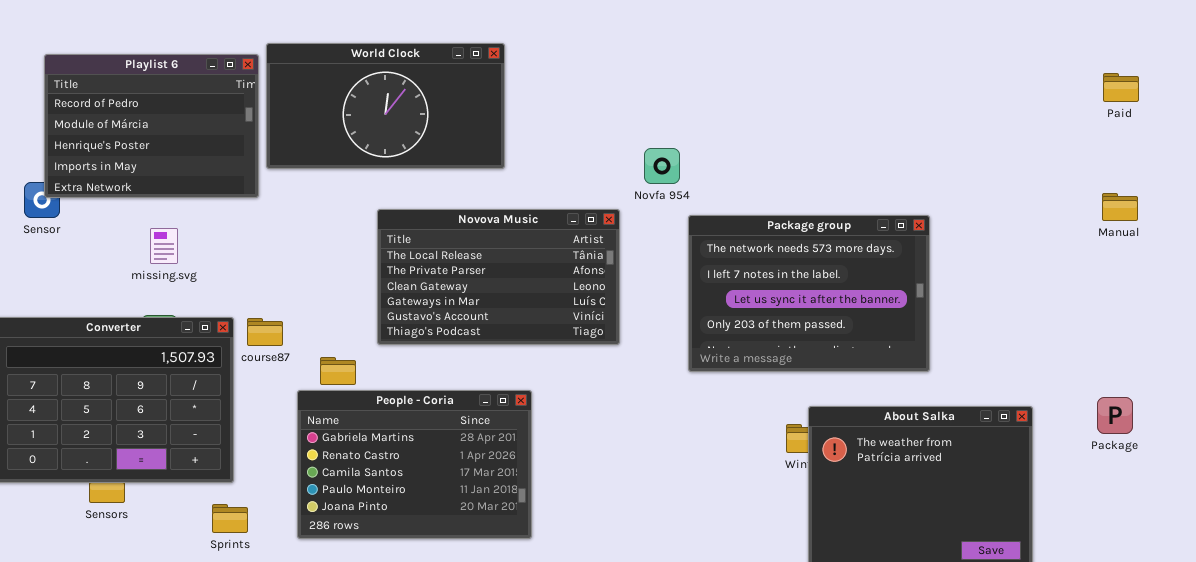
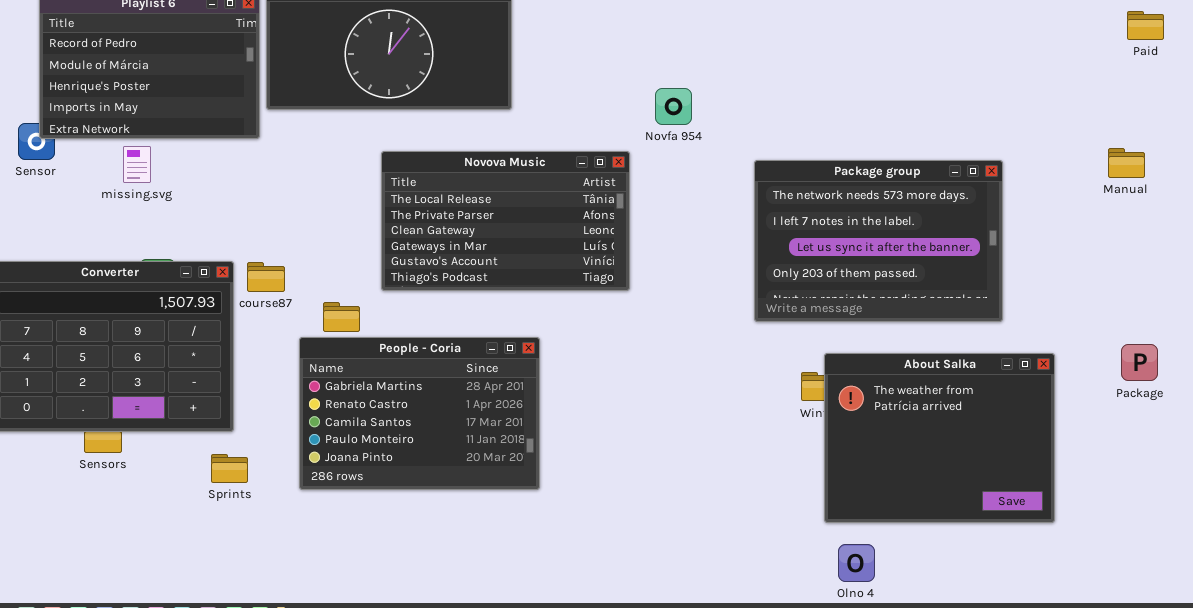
Manual: [1102,193,1138,221] -> [1108,148,1145,178], moved
Package group: [688,215,930,372] -> [754,160,1003,322], moved
missing.svg: [150,228,178,264] -> [123,146,151,183], moved

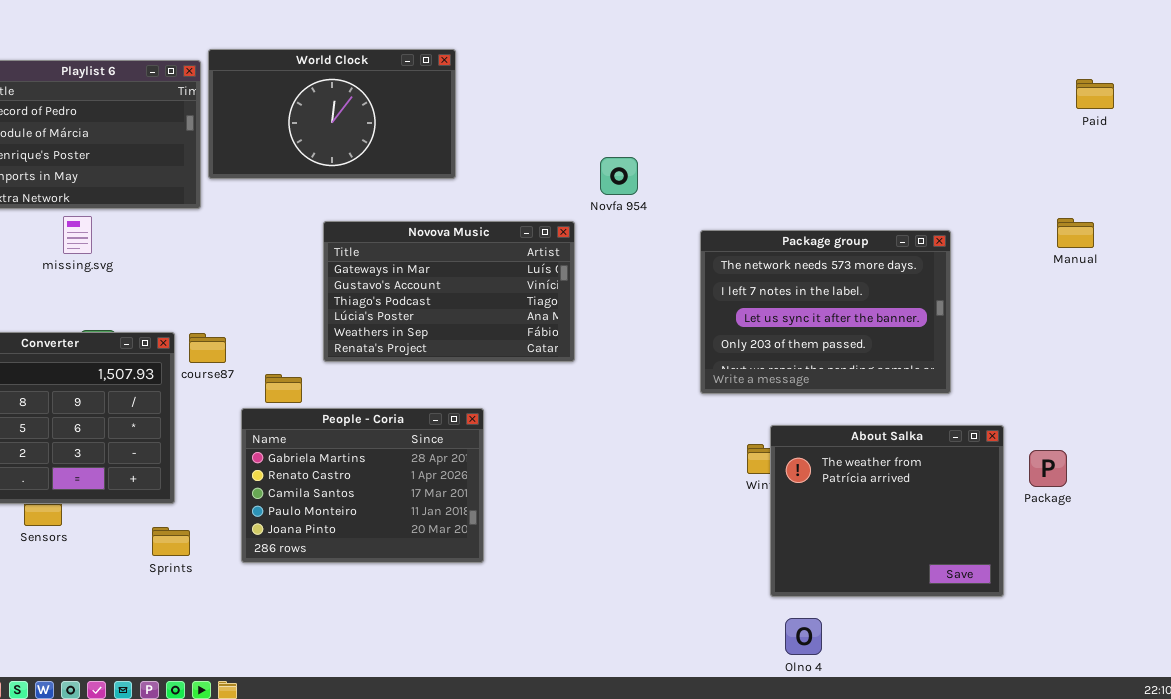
Novova Music: [381,151,630,291] -> [323,221,575,362], scrolled down 3 rows
Package: [1121,344,1158,381] -> [1029,450,1067,487], moved

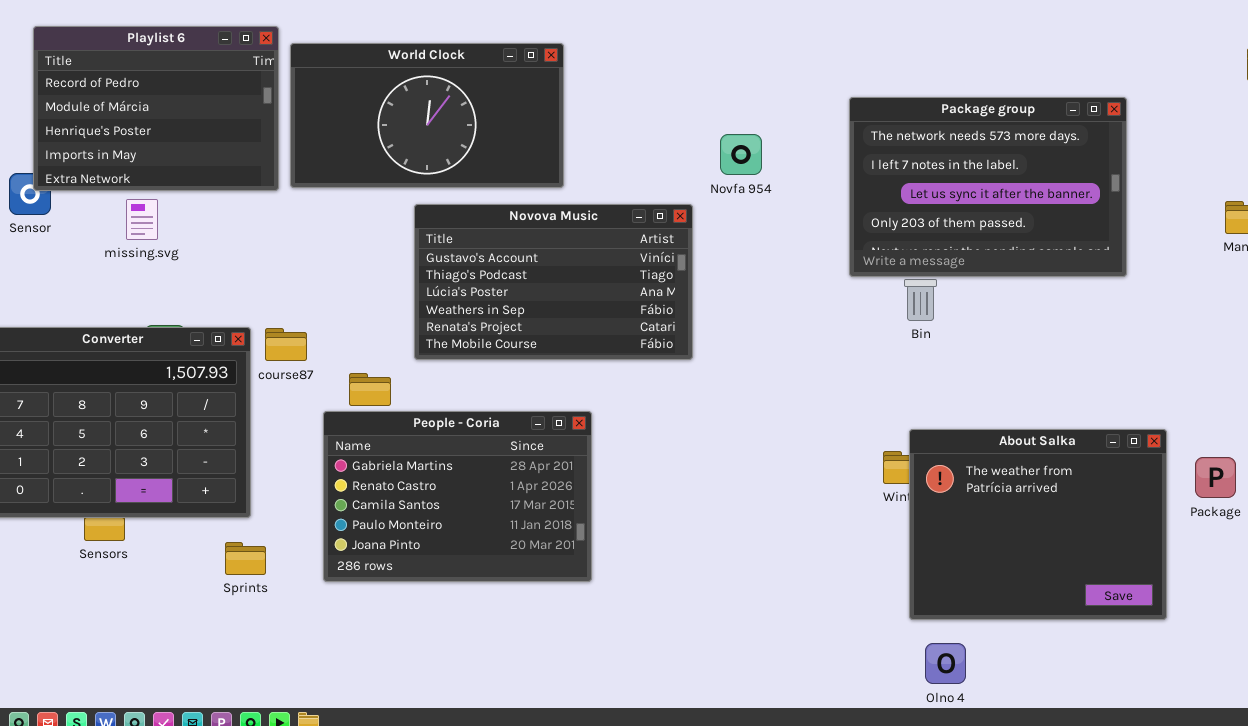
World Clock: [208,49,456,179] -> [290,43,564,188], moved
Novova Music: [323,221,575,362] -> [414,204,693,360], scrolled down 1 row
Package group: [700,230,951,394] -> [849,97,1127,277], moved

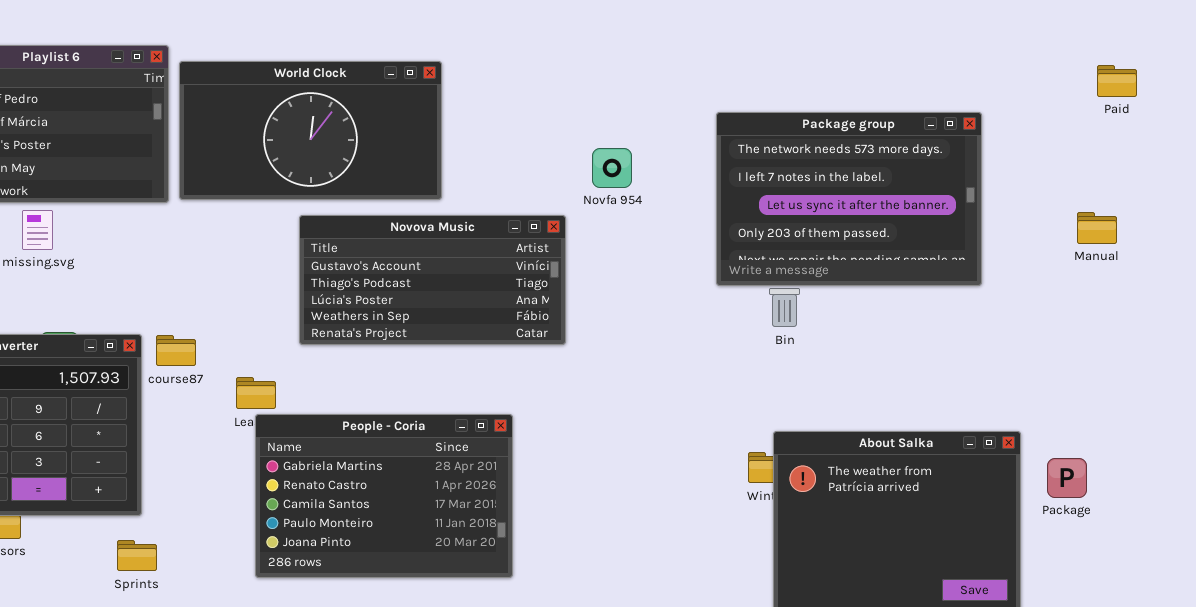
Novova Music: [414,204,693,360] -> [299,215,566,345], resized
People - Coria: [323,411,592,582] -> [255,414,513,578], moved

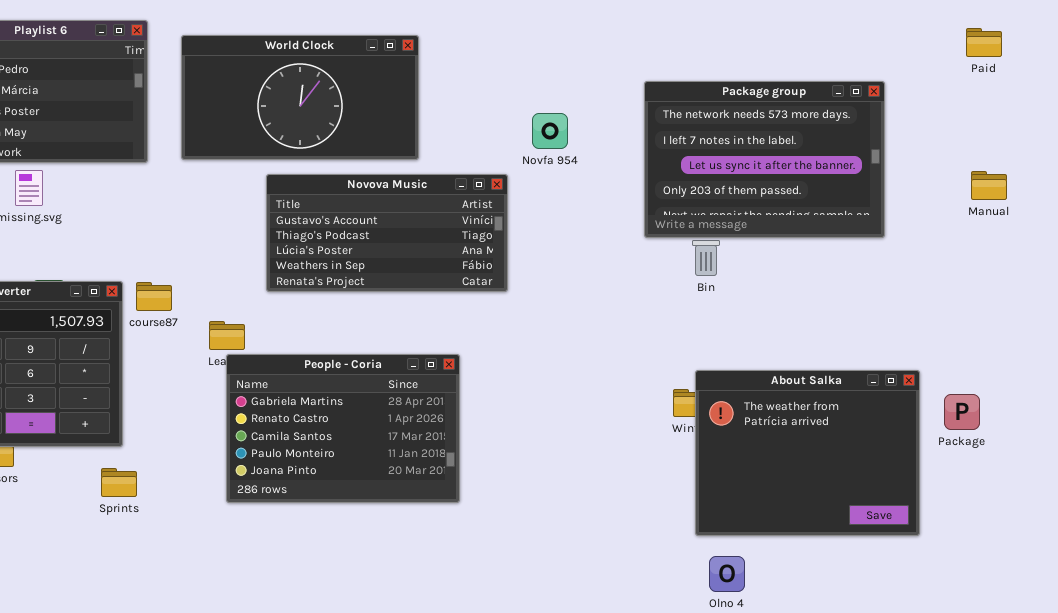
World Clock: [179,61,442,200] -> [181,35,419,160], moved
Paid: [1097,65,1137,97] -> [966,28,1002,57], moved

